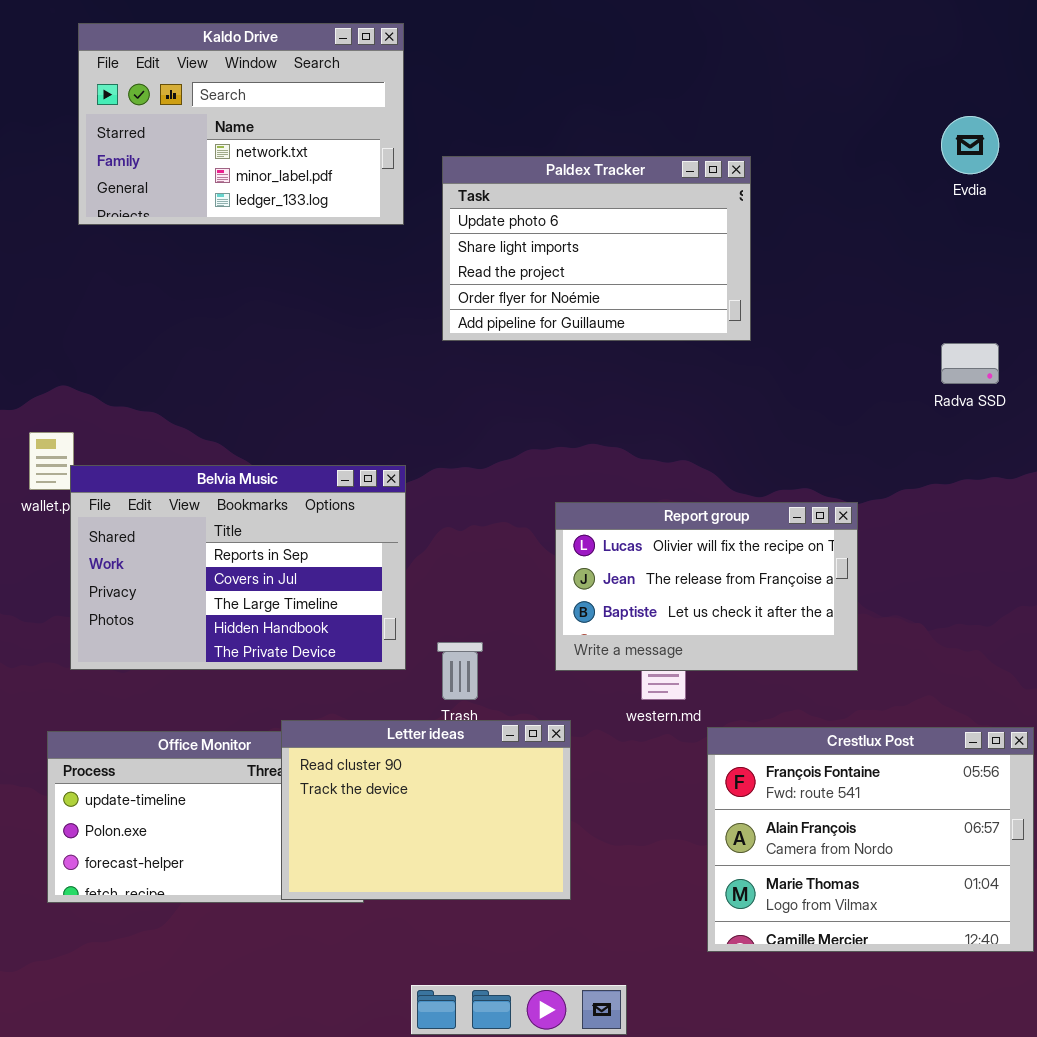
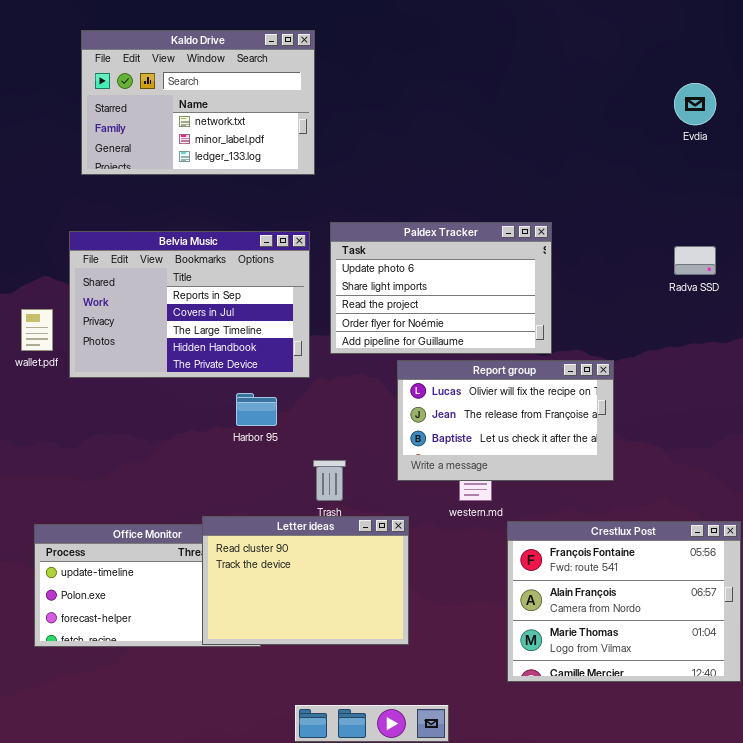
Kaldo Drive: [78,23,404,225] -> [81,30,315,175], moved
Paldex Tracker: [442,156,751,341] -> [330,222,552,354], moved
Belvia Music: [70,465,406,670] -> [69,231,310,378], moved

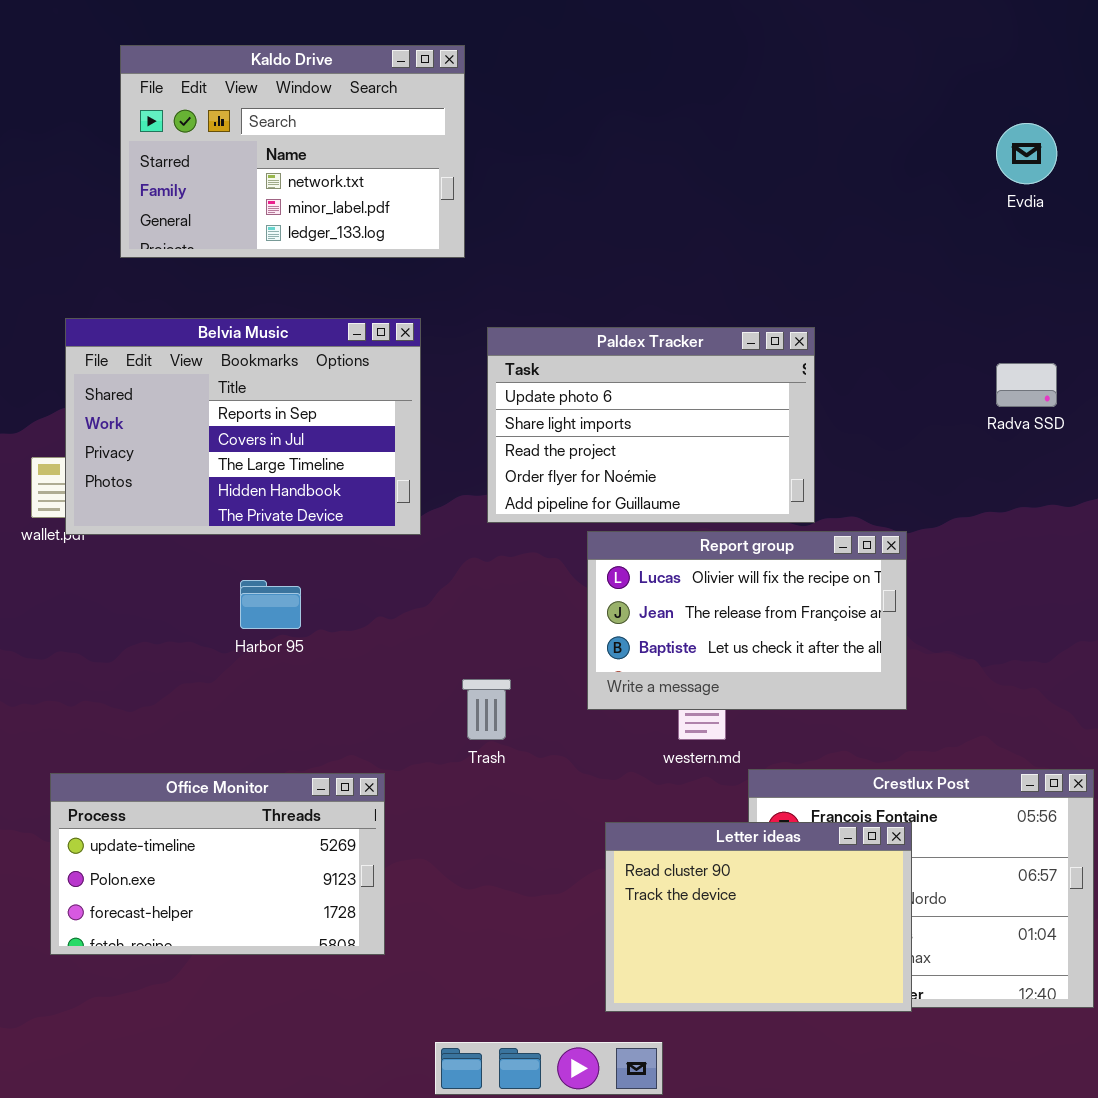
Belvia Music: [69,231,310,378] -> [65,318,421,535], moved
Harbor 95: [236,393,277,426] -> [240,580,301,629], moved
Letter ideas: [202,516,409,645] -> [605,822,912,1012], moved

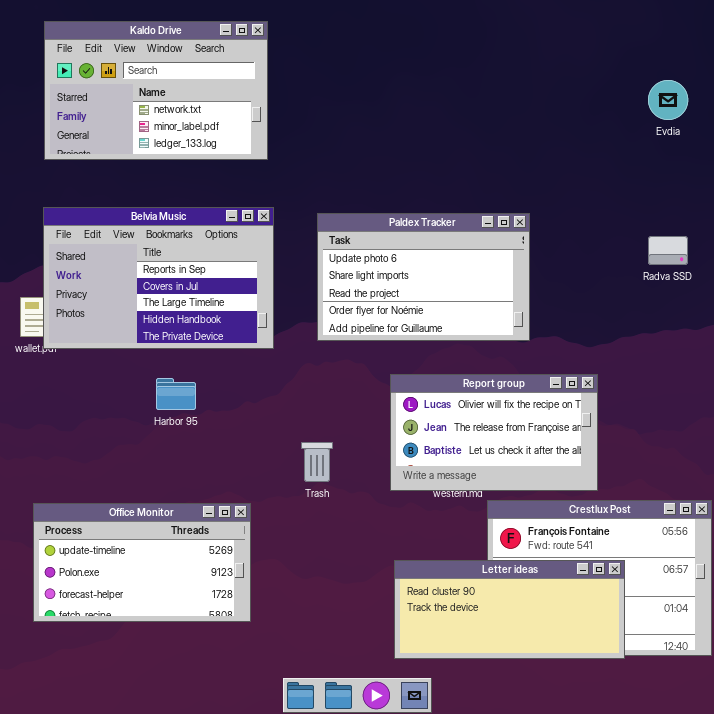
Kaldo Drive: [120,45,465,258] -> [44,21,268,160], moved
Report group: [587,531,907,710] -> [390,374,598,491], moved
Letter ideas: [605,822,912,1012] -> [394,560,625,659], resized

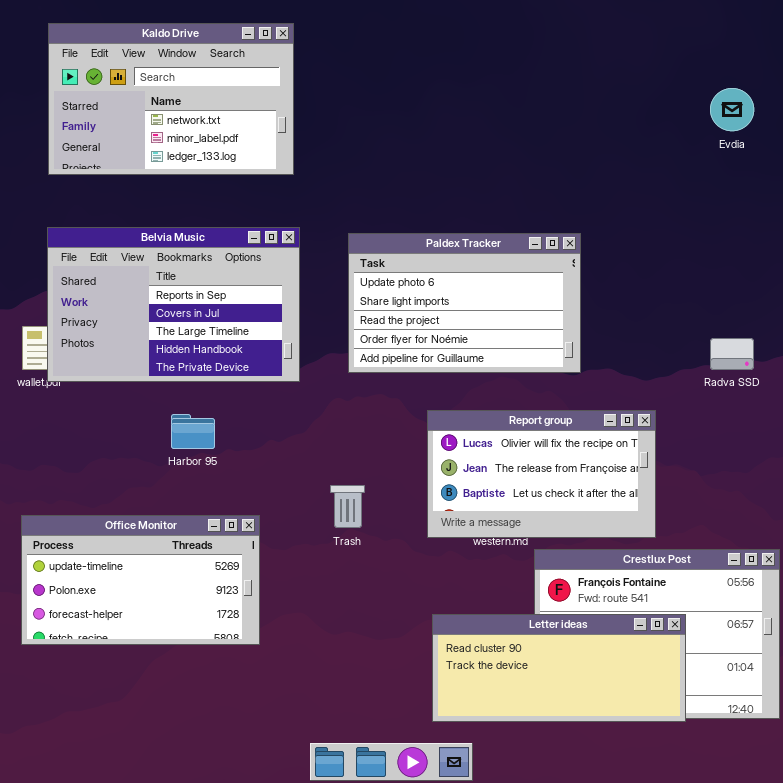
Radva SSD: [648,236,688,265] -> [710,338,754,370], moved
Office Monitor: [33,503,251,622] -> [21,515,260,645], moved

